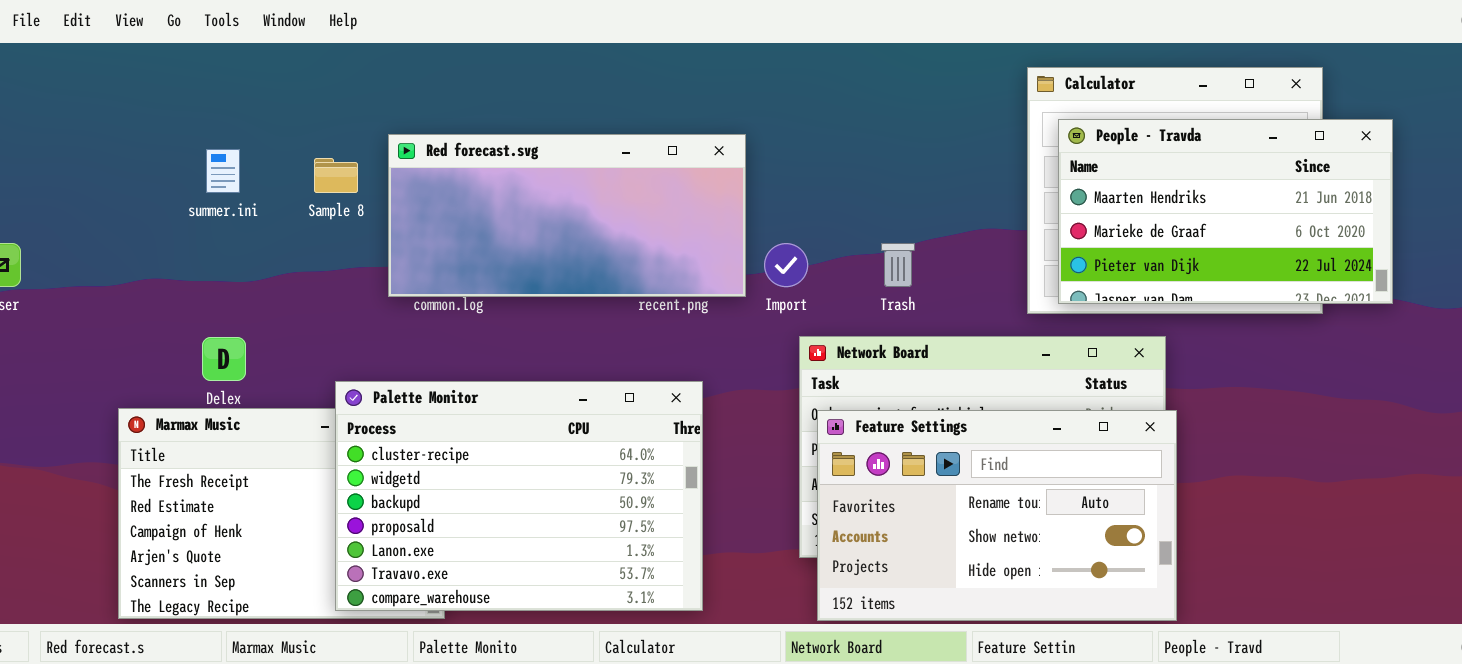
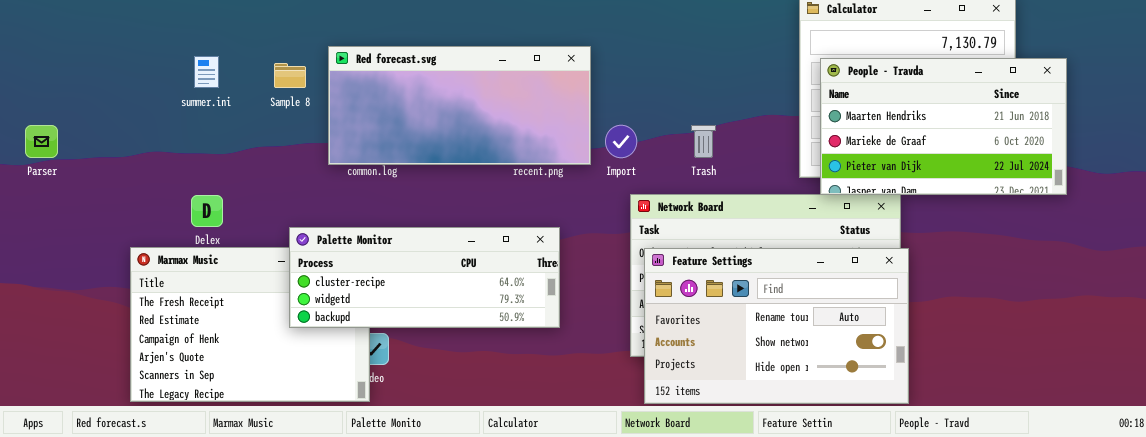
People - Travda: [1058,119,1393,304] -> [820,58,1067,195], moved
Palette Monitor: [335,381,703,611] -> [289,227,560,328], resized

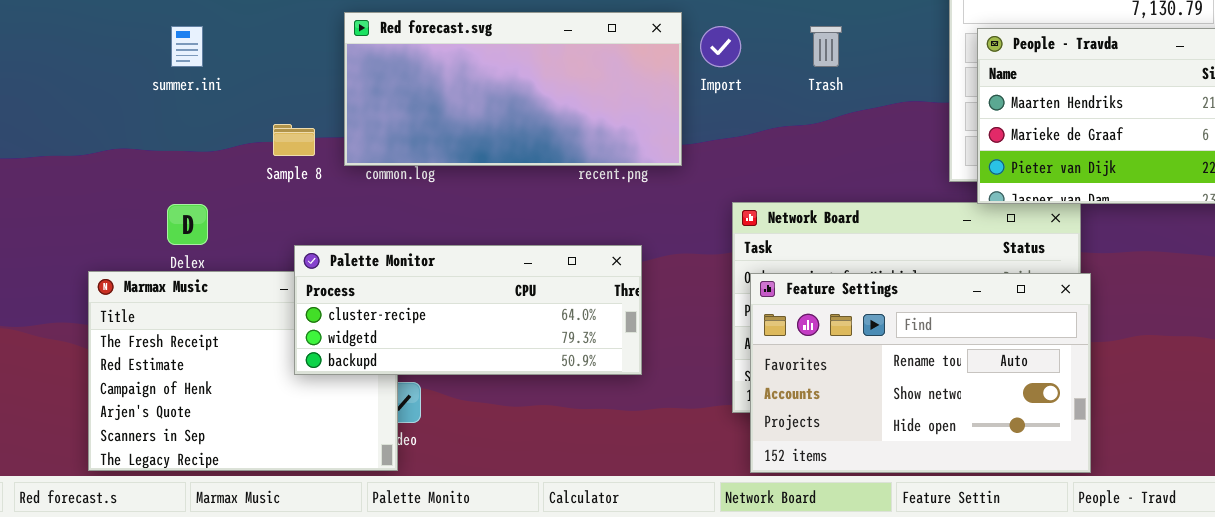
Sample 8: [274,63,306,88] -> [273,124,315,156], moved
Import: [605,125,637,158] -> [700,26,741,67], moved
Trash: [691,125,716,158] -> [810,26,842,67], moved

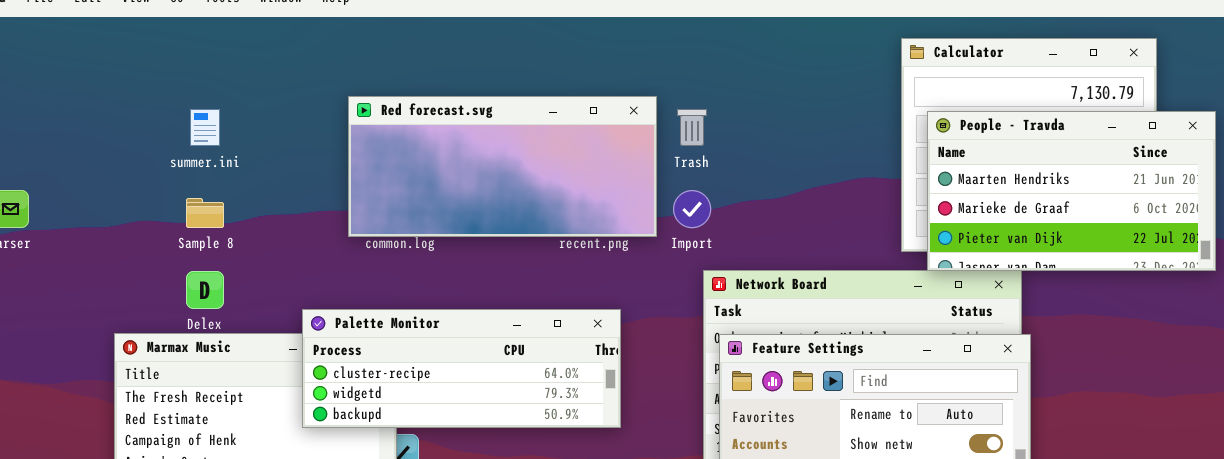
Import: [700,26,741,67] -> [673,190,711,228], moved
Trash: [810,26,842,67] -> [677,109,707,146], moved
Sample 8: [273,124,315,156] -> [186,198,224,228], moved

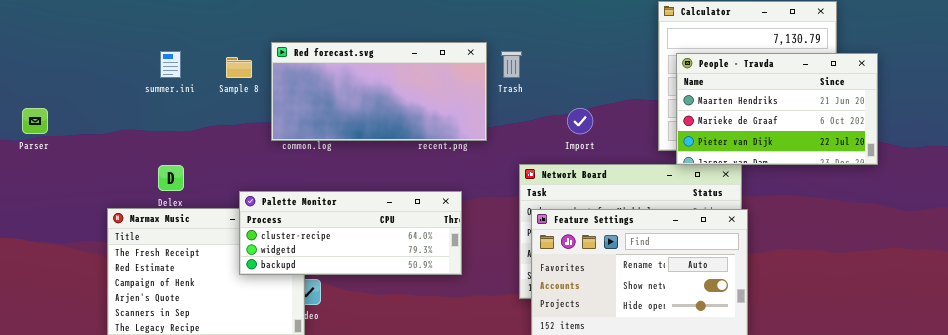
Import: [673,190,711,228] -> [567,108,593,134], moved
Sample 8: [186,198,224,228] -> [226,57,252,78], moved

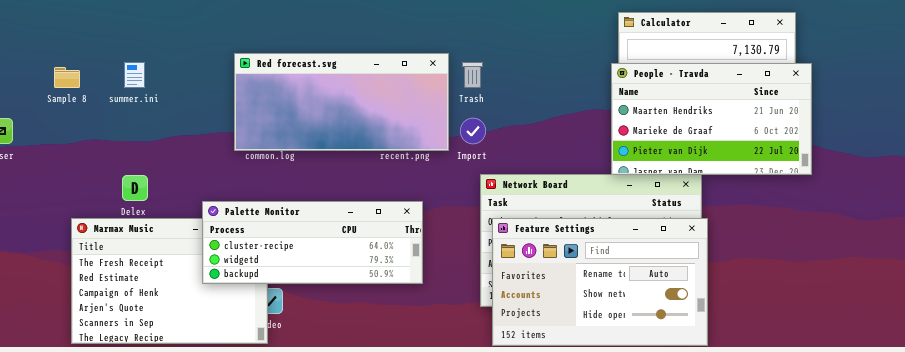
People - Travda: [676,53,878,165] -> [611,63,812,175], moved
Sample 8: [226,57,252,78] -> [54,67,80,88], moved
Import: [567,108,593,134] -> [460,118,486,144], moved

